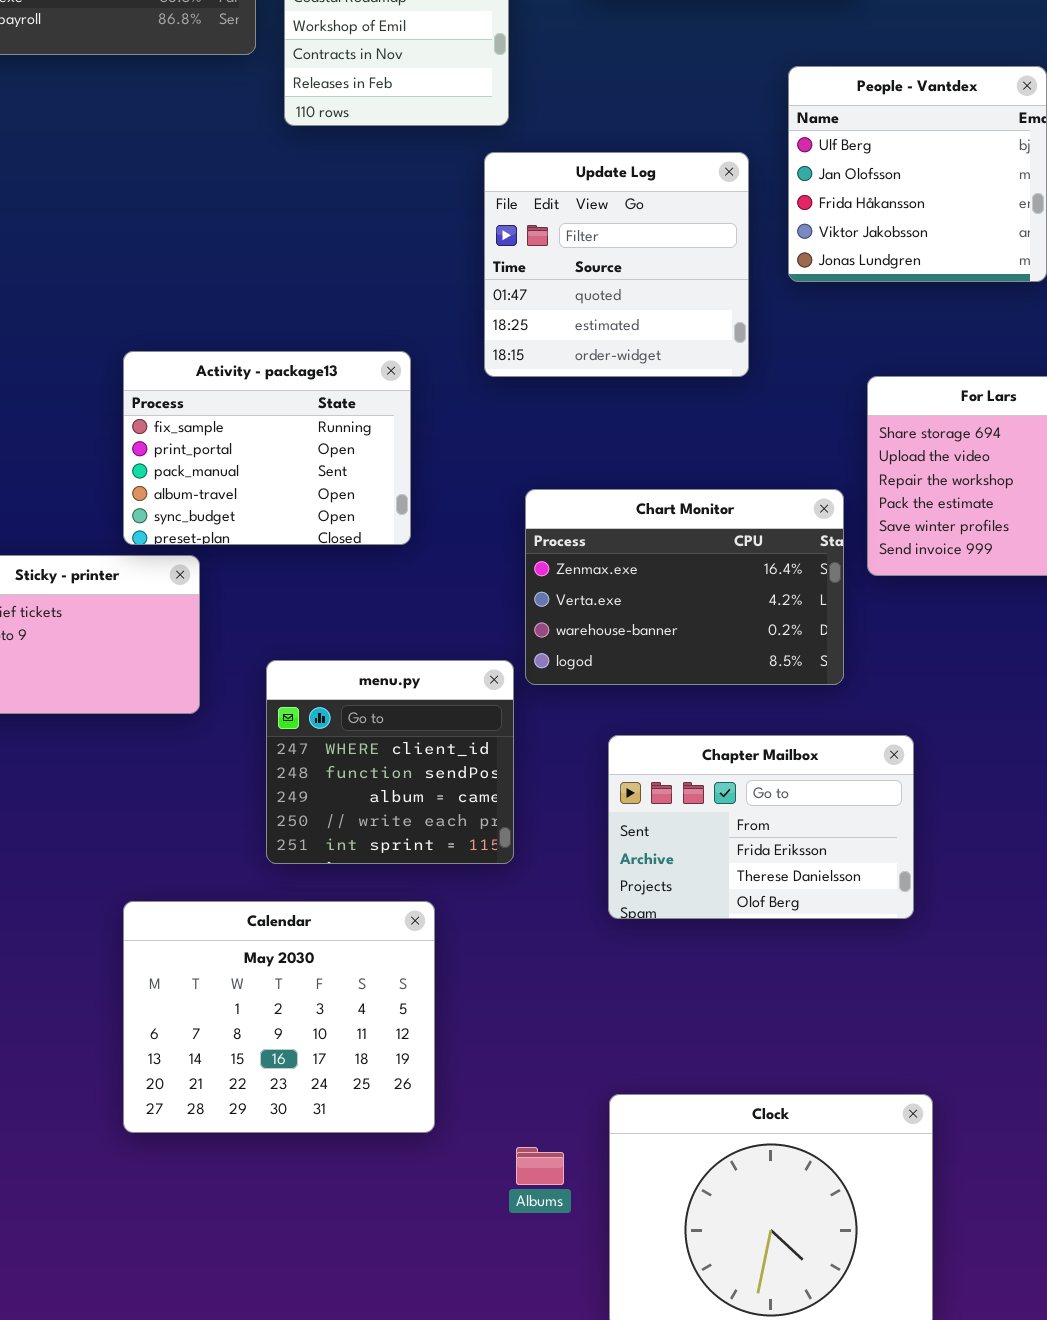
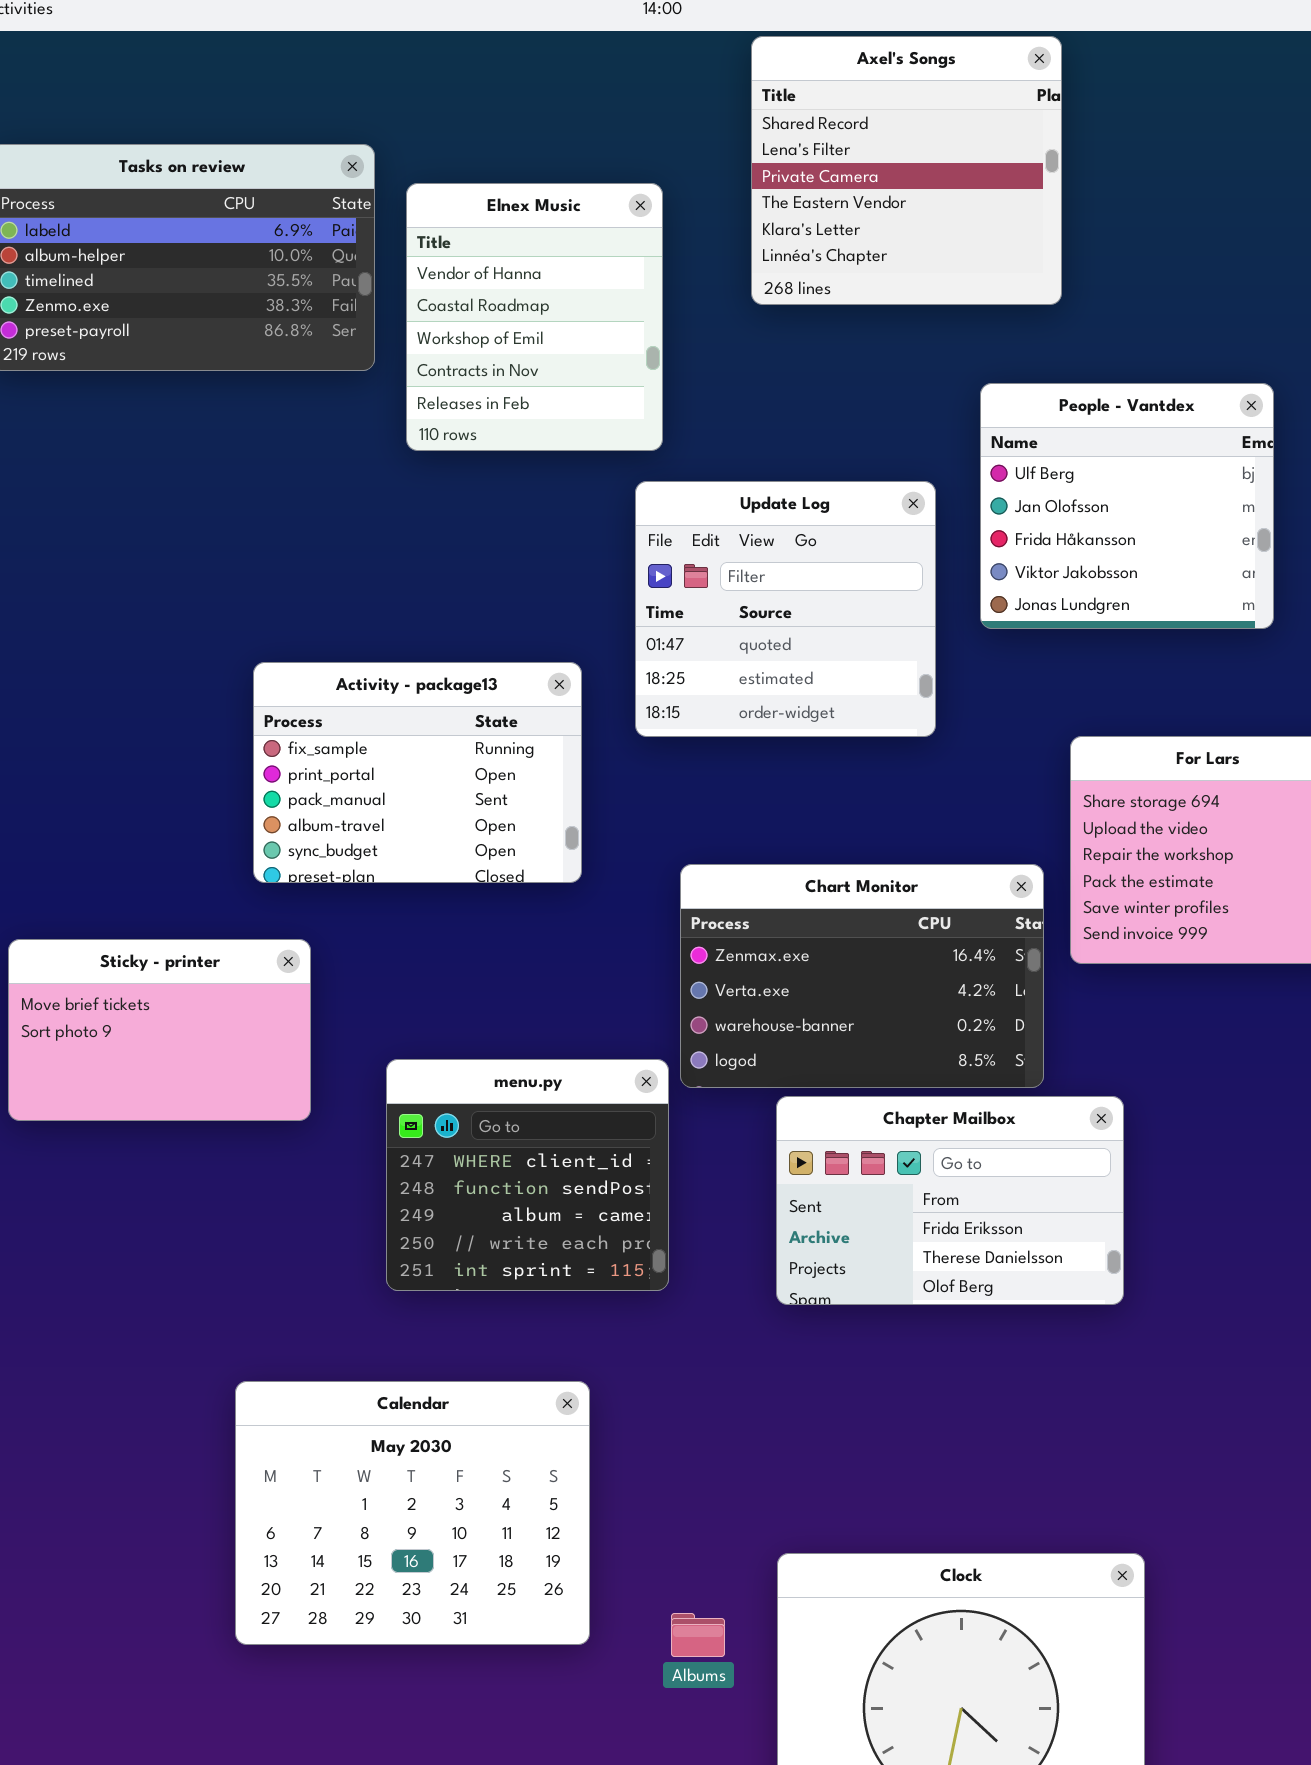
Activity - package13: [123,351,411,545] -> [253,662,582,883], moved
Chapter Mailbox: [608,735,914,919] -> [776,1096,1124,1305], moved
Calendar: [123,901,435,1133] -> [235,1381,590,1645], moved

